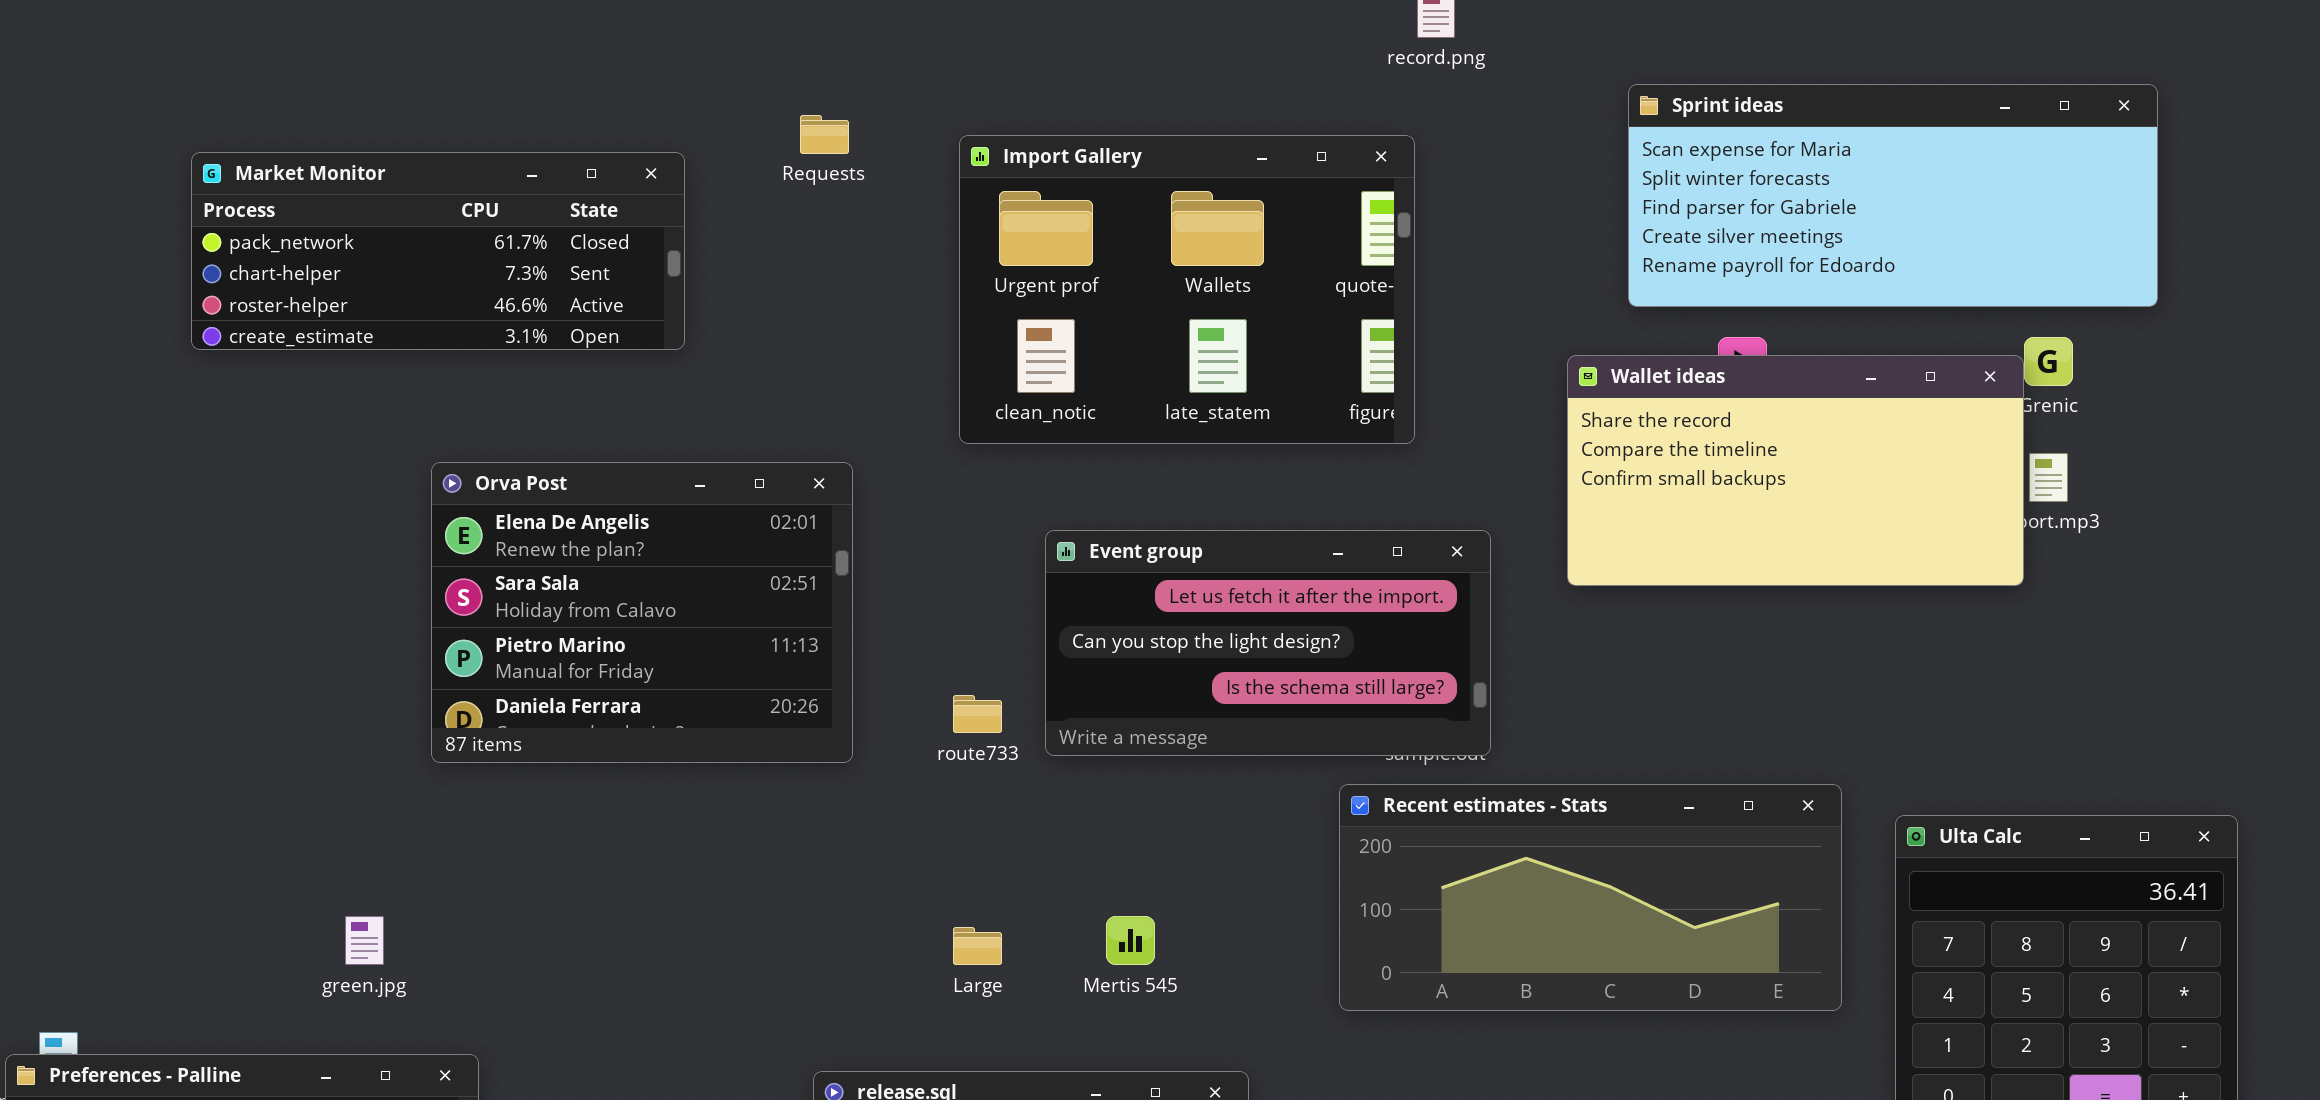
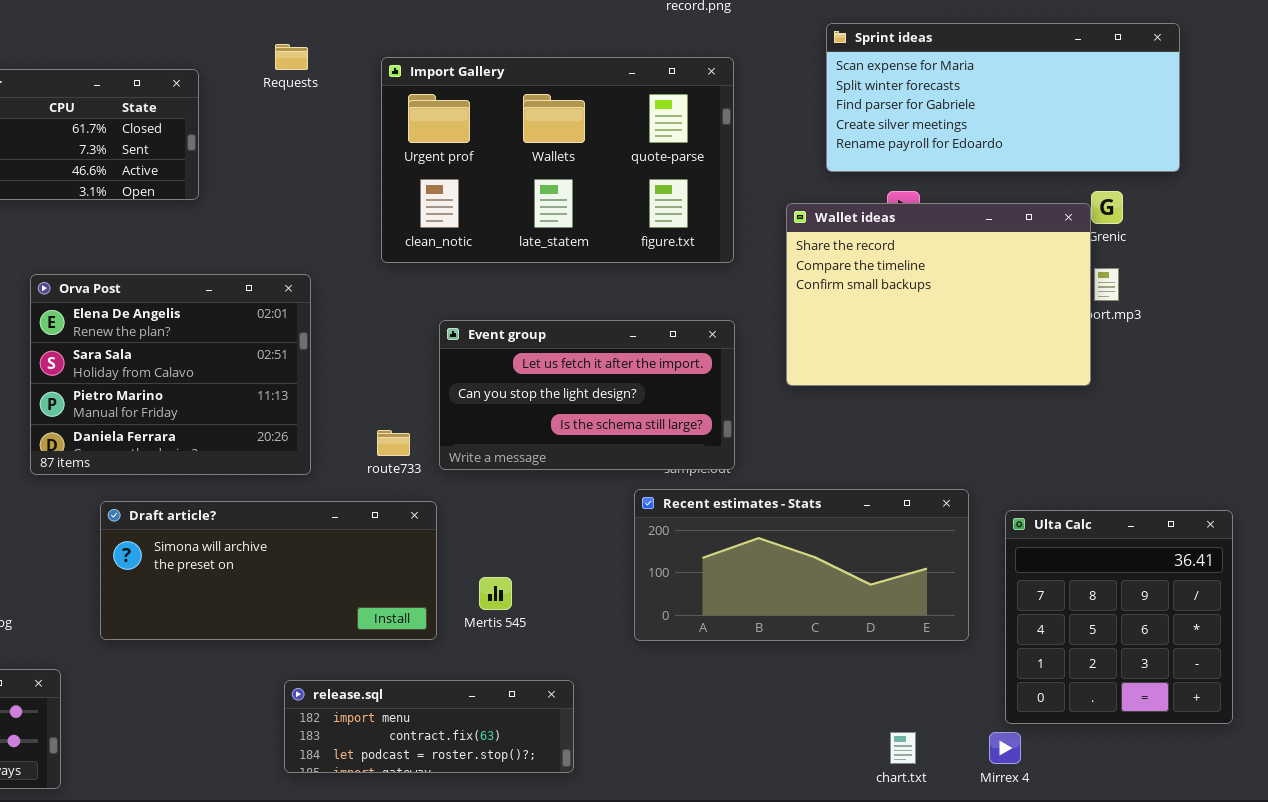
Import Gallery: [959,135,1415,444] -> [381,57,734,263], resized
Wallet ideas: [1567,355,2024,586] -> [786,203,1091,386], resized
Draft article?: none -> [100,501,437,640], opened

